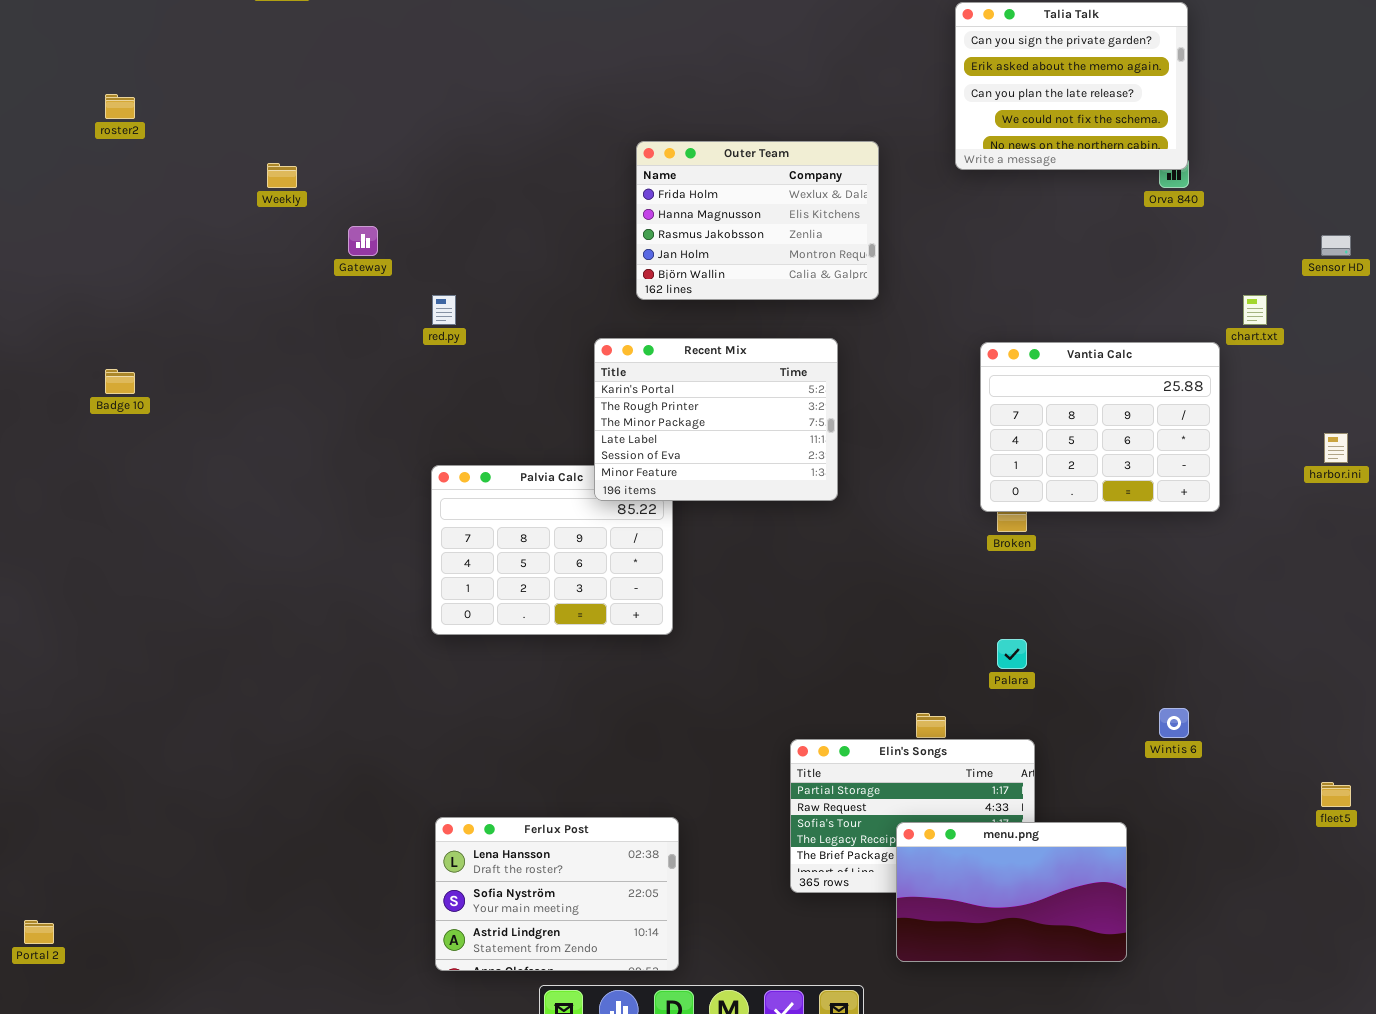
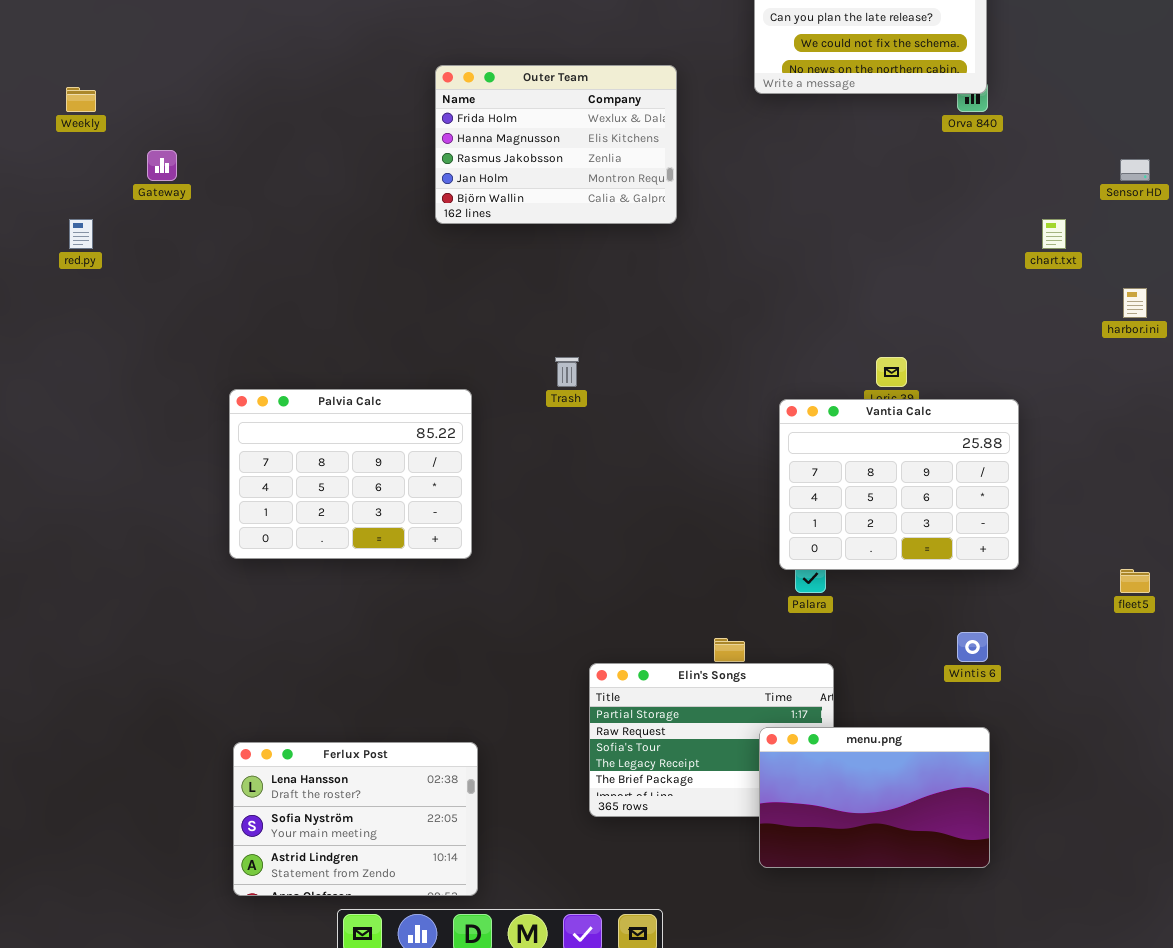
red.py: [432,295,456,325] -> [69,219,93,249], moved
Recent Mix: [594,338,838,501] -> none, closed
Vantia Calc: [980,342,1220,512] -> [779,399,1019,570], moved
harbor.ini: [1324,433,1348,463] -> [1123,288,1147,318], moved
fleet5: [1321,782,1351,807] -> [1120,569,1150,593], moved
menu.png: [896,822,1127,962] -> [759,727,990,868], moved

